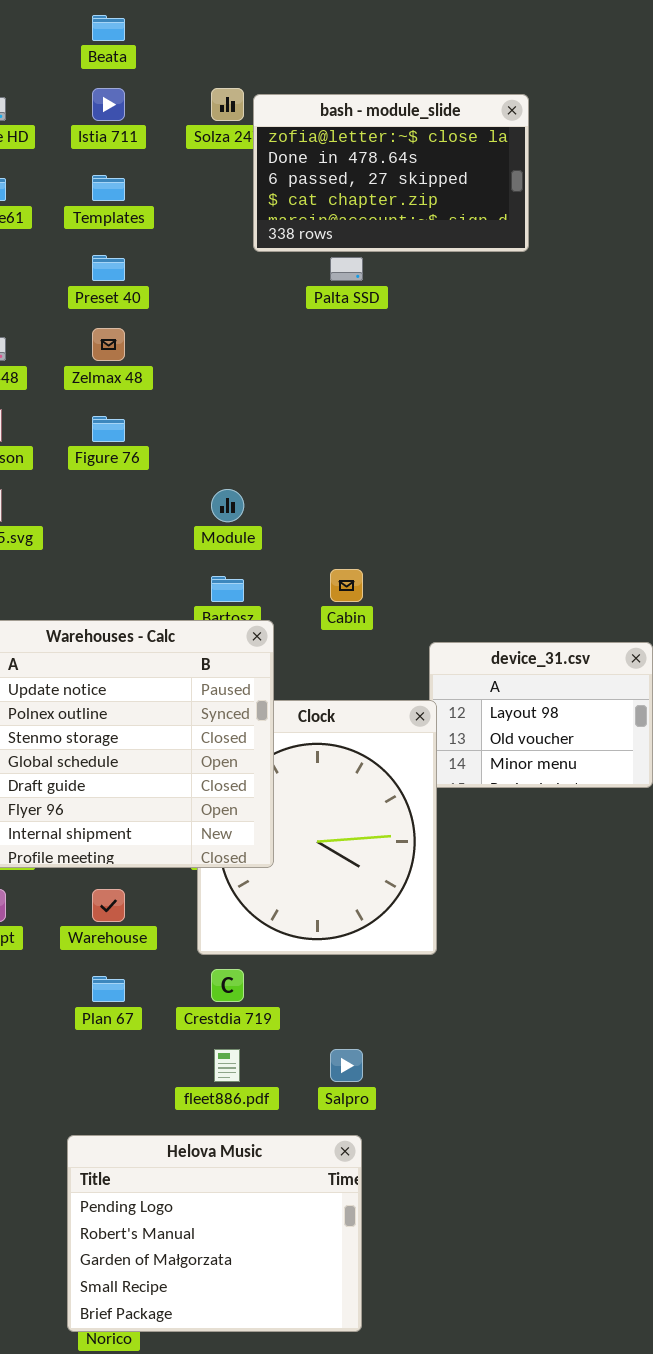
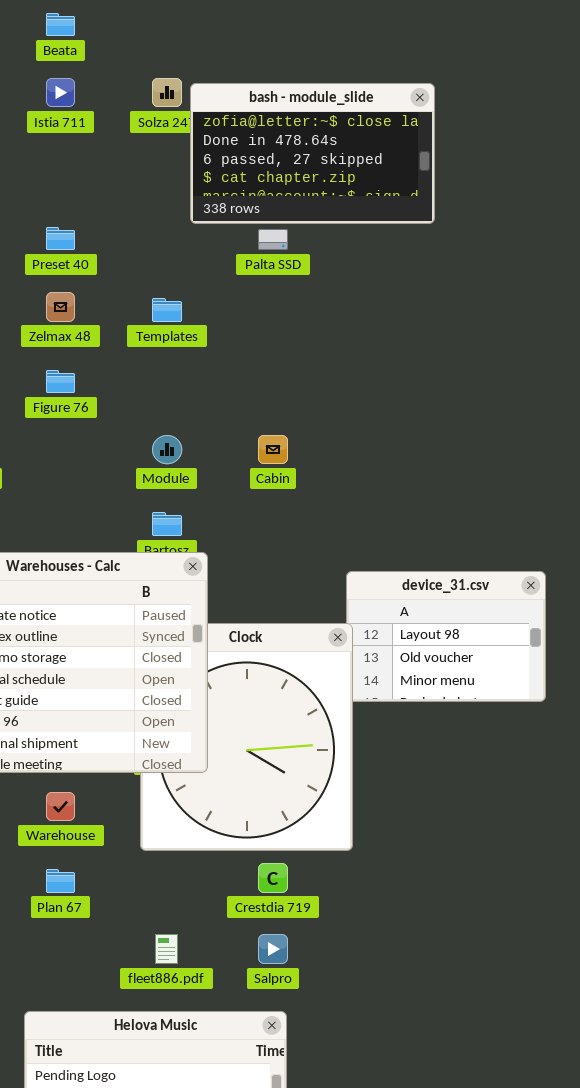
Templates: [92,175,125,201] -> [152,298,182,322], moved
Cabin: [330,569,363,602] -> [258,435,288,464], moved
Crestdia 719: [211,969,244,1002] -> [258,863,288,893], moved

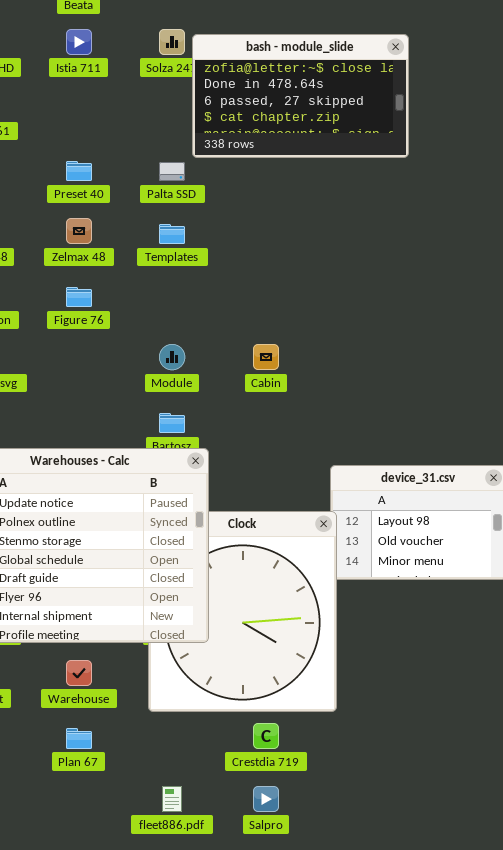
Palta SSD: [258,229,288,250] -> [159,162,185,181], moved

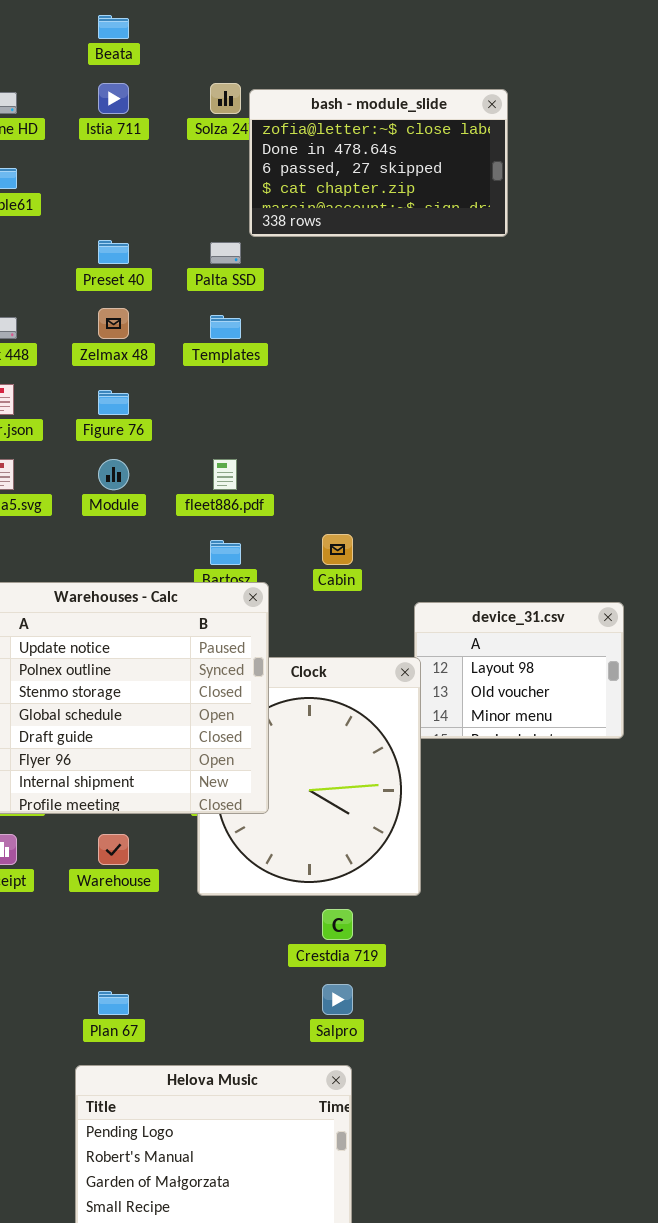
Module: [159,344,185,370] -> [98,459,129,490], moved
Cabin: [253,344,279,370] -> [322,534,353,565], moved
Plan 67: [66,728,92,749] -> [98,991,129,1015], moved
fleet886.pdf: [162,786,182,812] -> [213,459,237,490], moved

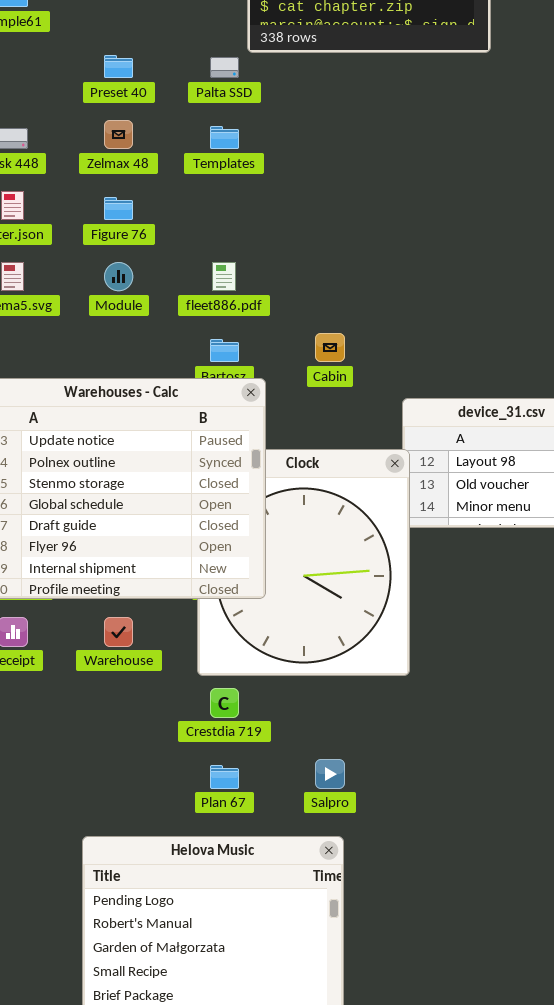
Crestdia 719: [322,909,353,940] -> [210,688,239,718], moved
Plan 67: [98,991,129,1015] -> [210,765,239,789], moved

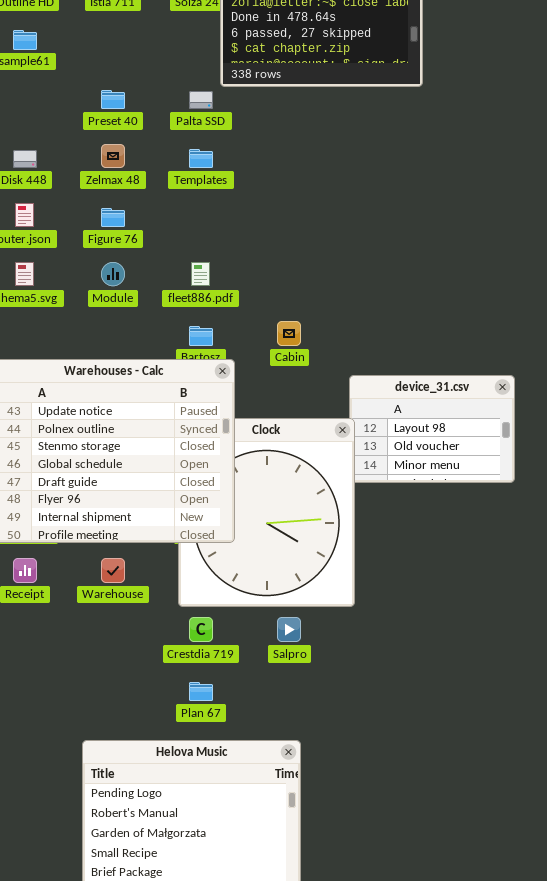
Salpro: [315,759,345,789] -> [277,617,301,642], moved

